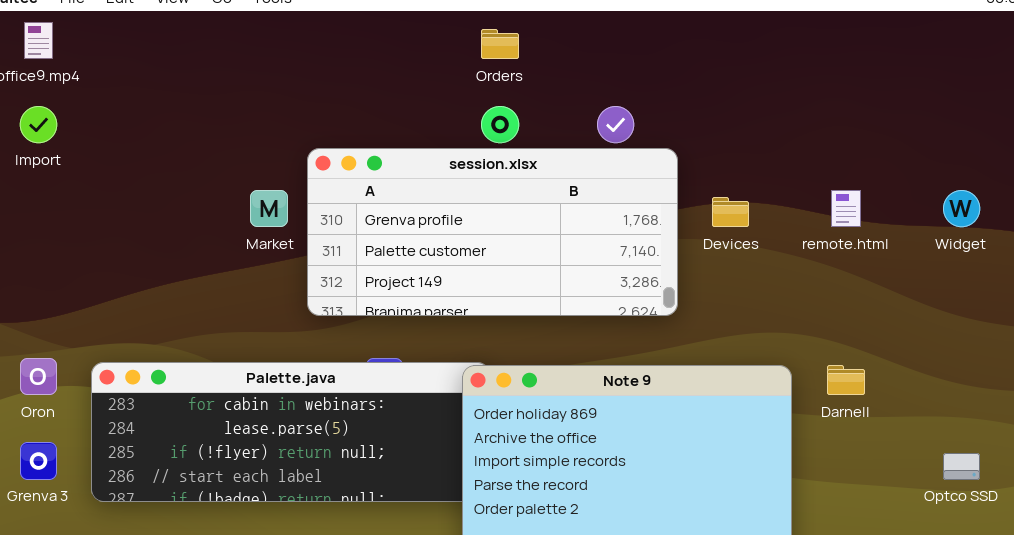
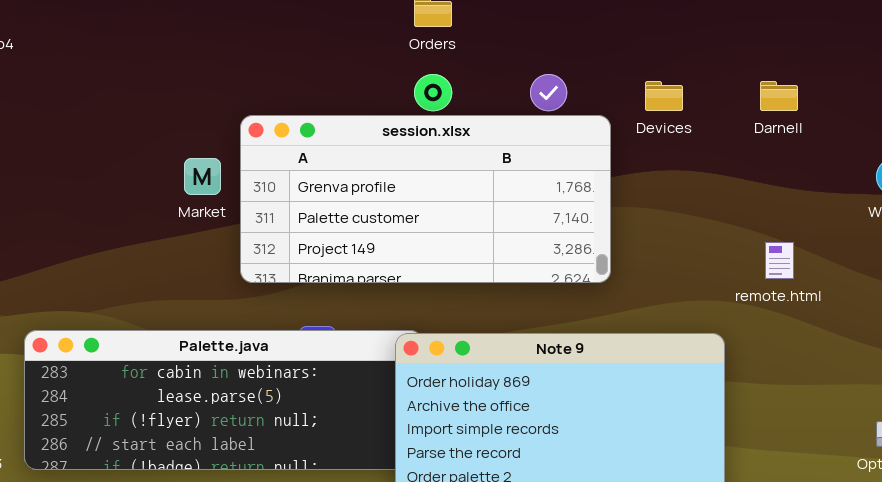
remote.html: [831,190,861,227] -> [765,242,794,279], moved
Devices: [712,197,749,227] -> [645,81,683,111], moved
Darnell: [827,365,865,395] -> [760,81,798,111], moved

